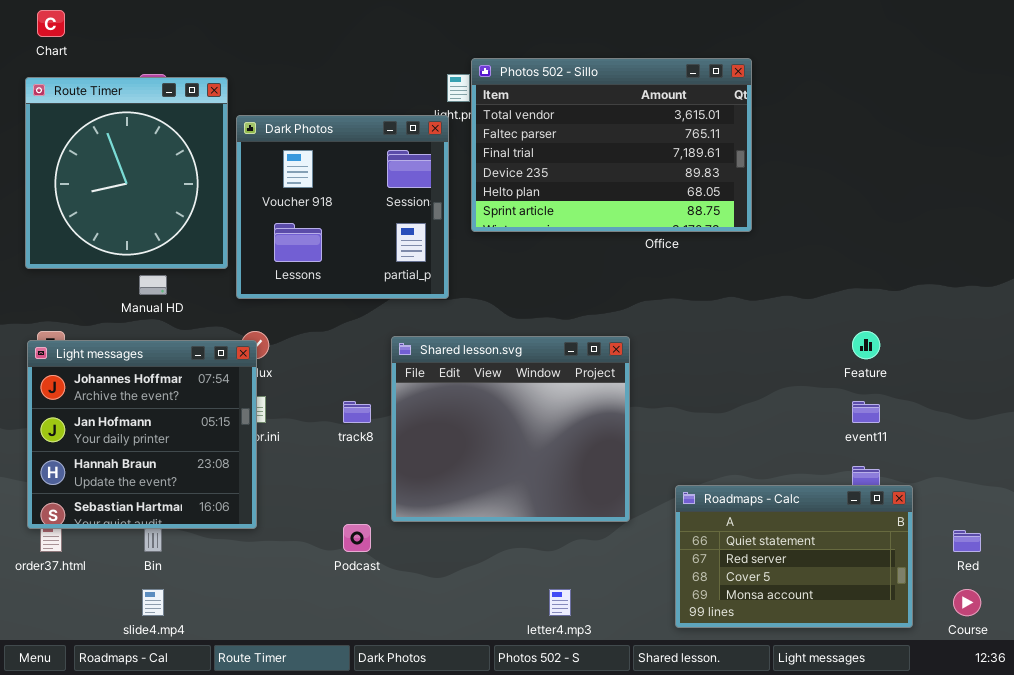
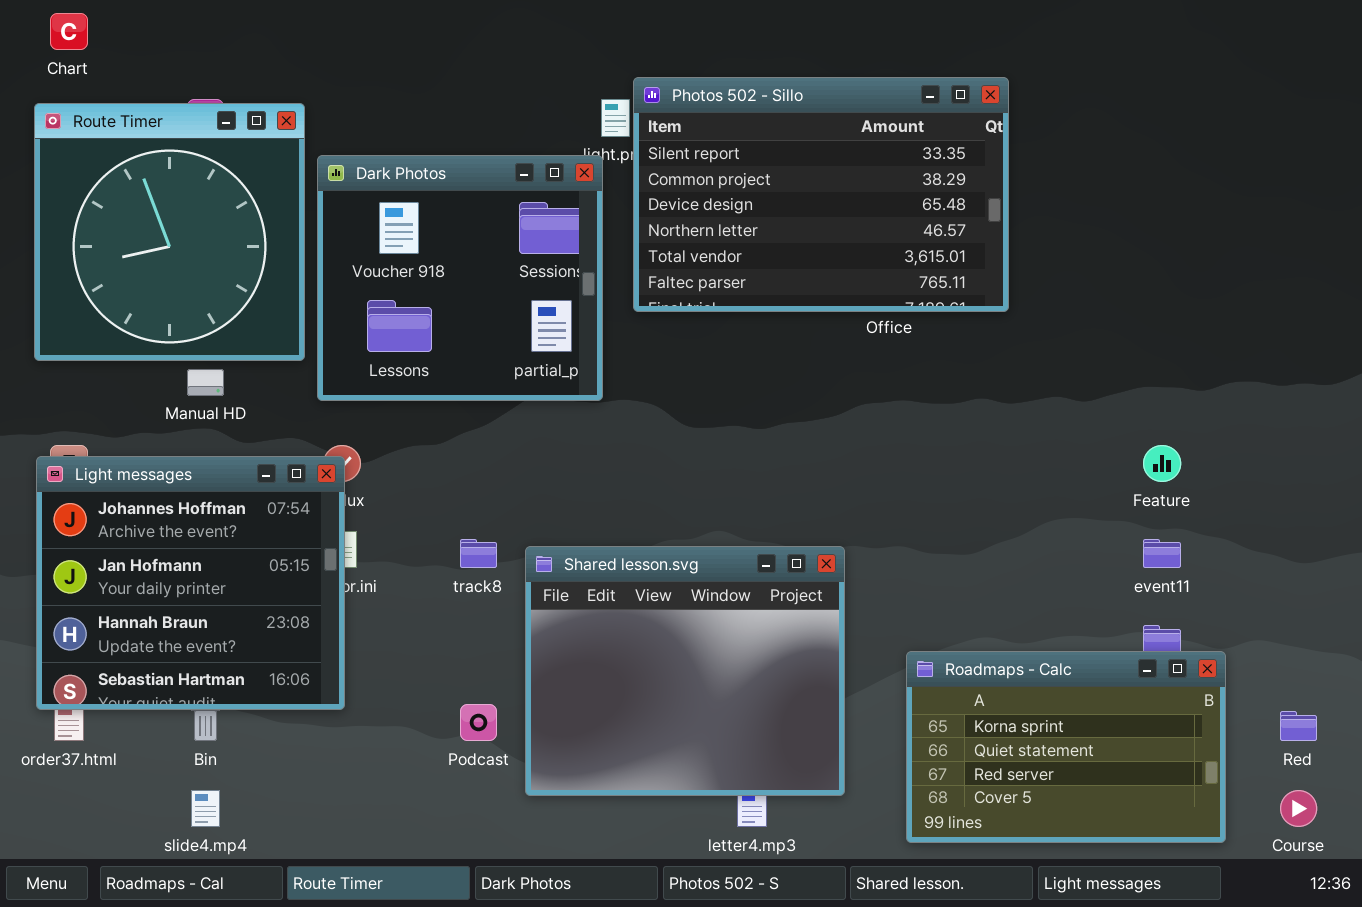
Photos 502 - Sillo: [471,58,752,232] -> [633,77,1009,312], scrolled up 4 rows
Shared lesson.svg: [391,336,630,522] -> [525,546,845,796], moved
Roadmaps - Calc: [675,485,913,628] -> [906,651,1226,843], scrolled up 1 row

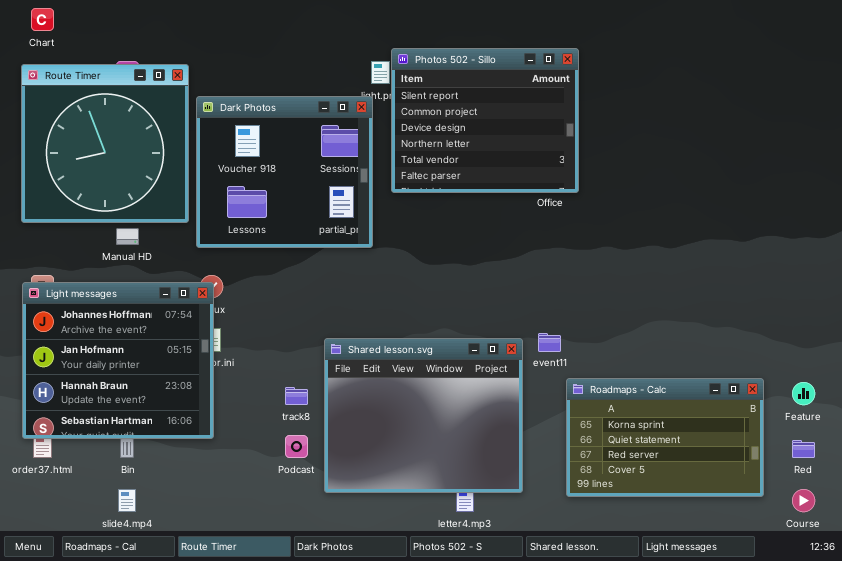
Photos 502 - Sillo: [633,77,1009,312] -> [391,48,579,193], resized
Feature: [1143,445,1181,482] -> [792,382,815,405], moved
track8: [460,539,497,568] -> [285,387,308,405], moved
event11: [1143,539,1181,568] -> [538,333,561,352], moved
Roadmaps - Calc: [906,651,1226,843] -> [566,378,764,497], moved

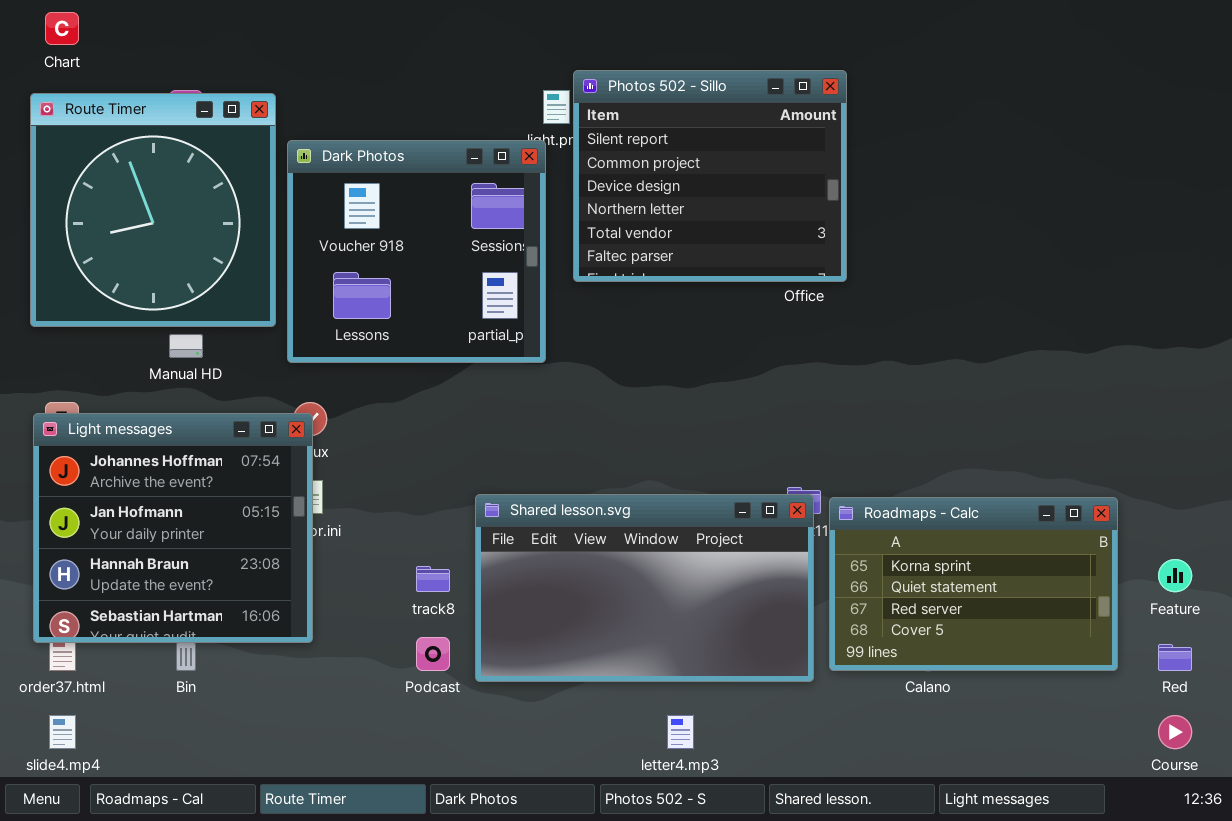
Shared lesson.svg: [324,338,523,493] -> [475,494,814,682], resized
Roadmaps - Calc: [566,378,764,497] -> [829,497,1118,671], moved
slide4.mp4: [118,489,136,512] -> [49,715,76,749], moved

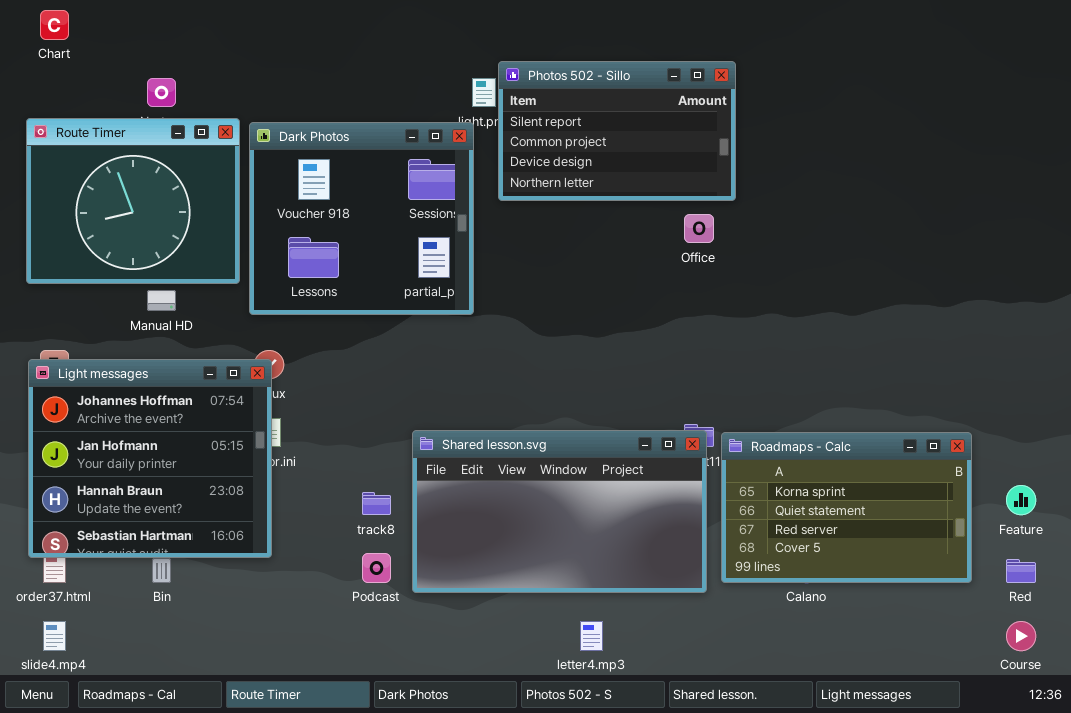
Photos 502 - Sillo: [573,70,847,282] -> [498,61,736,201], resized
Route Timer: [30,93,276,327] -> [26,118,240,284], resized

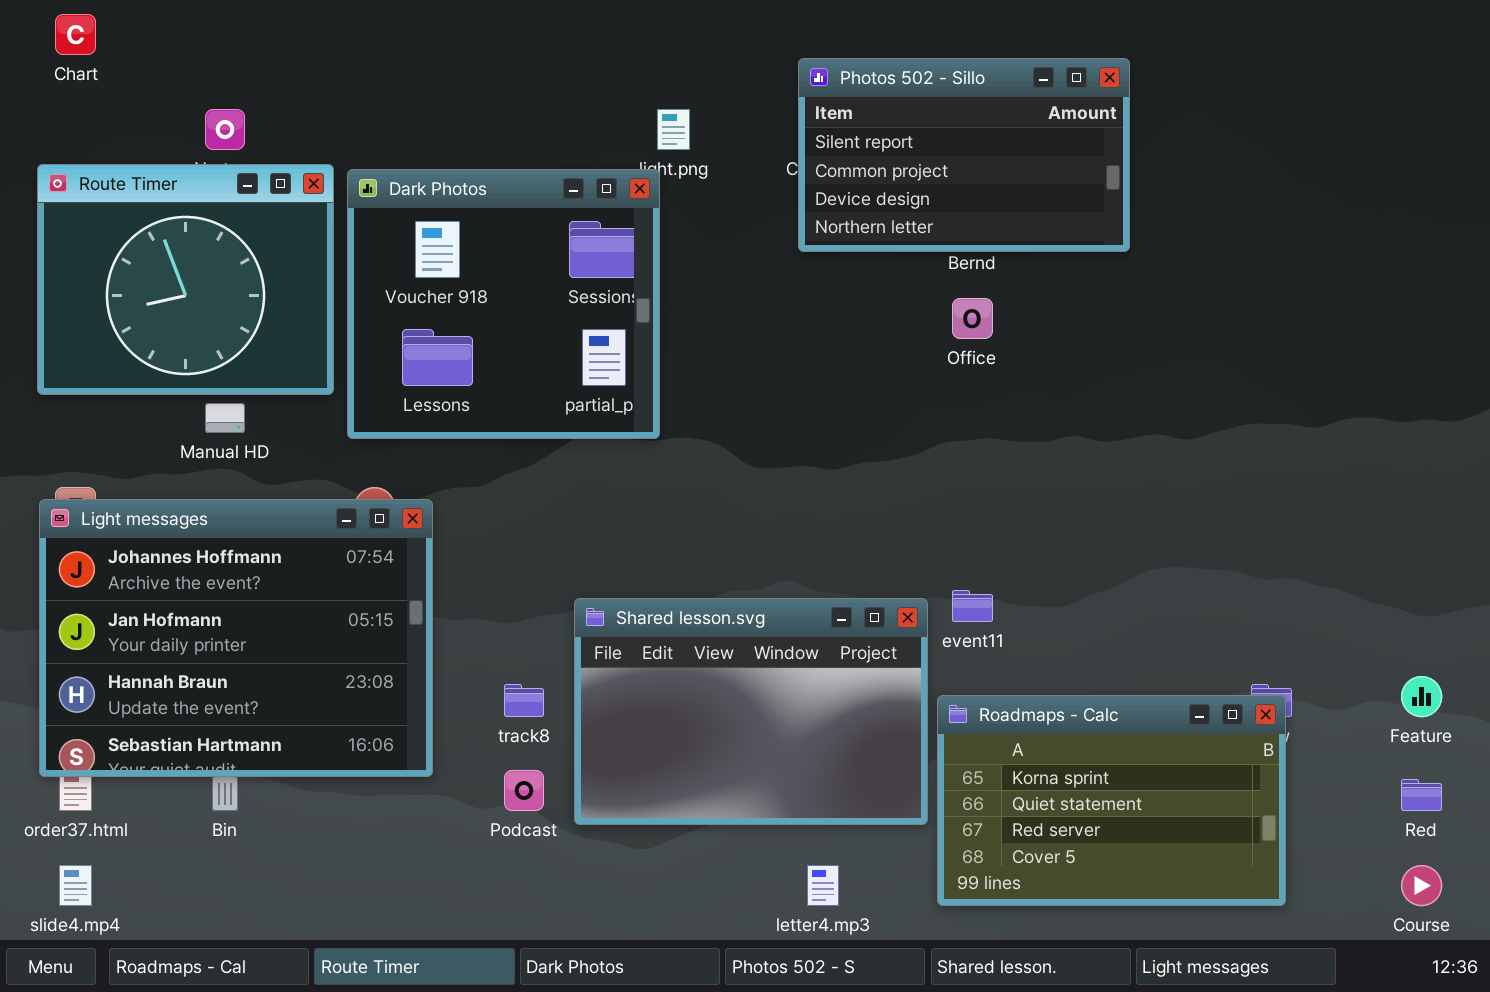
Photos 502 - Sillo: [498,61,736,201] -> [798,58,1130,252], moved
Light messages: [28,359,272,558] -> [39,499,433,777], resized
Shared lesson.svg: [412,430,707,593] -> [574,598,928,825], resized
Roadmaps - Calc: [721,432,972,583] -> [937,695,1286,906], moved

